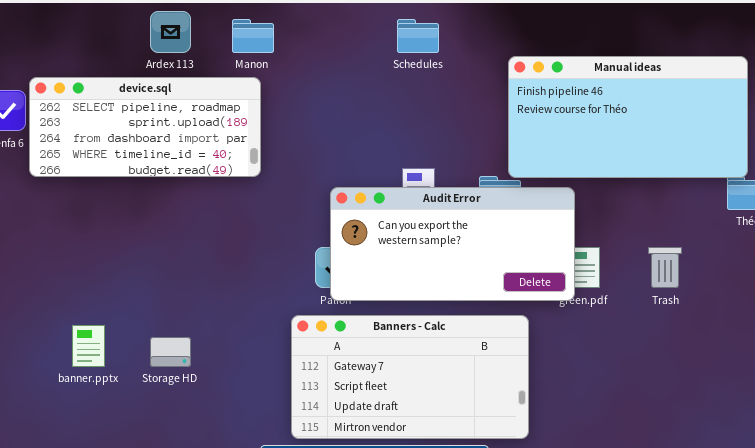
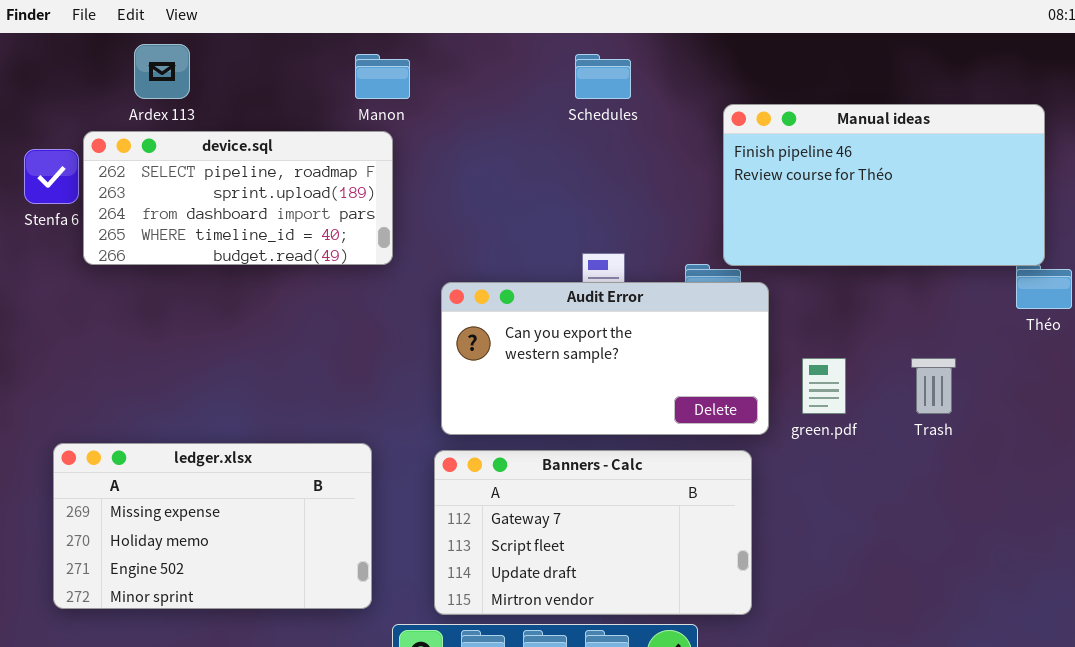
Ardex 113: [150,11,191,53] -> [134,44,190,99], moved
Audit Error: [330,187,575,301] -> [441,282,769,435], moved
ledger.xlsx: none -> [53,443,372,609], opened

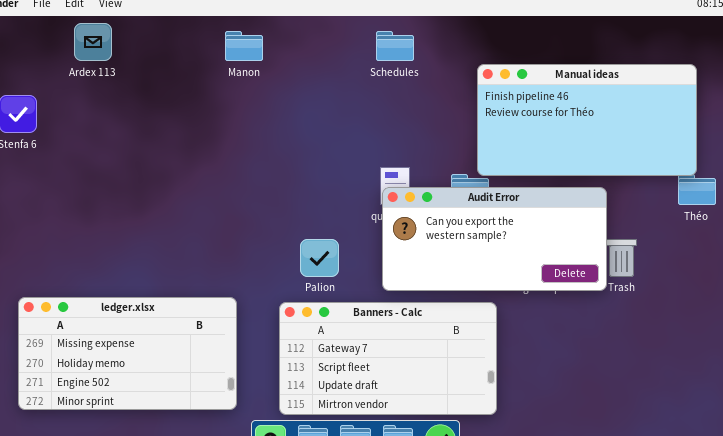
device.sql: [83,131,393,265] -> none, closed
Audit Error: [441,282,769,435] -> [382,187,607,291], moved

